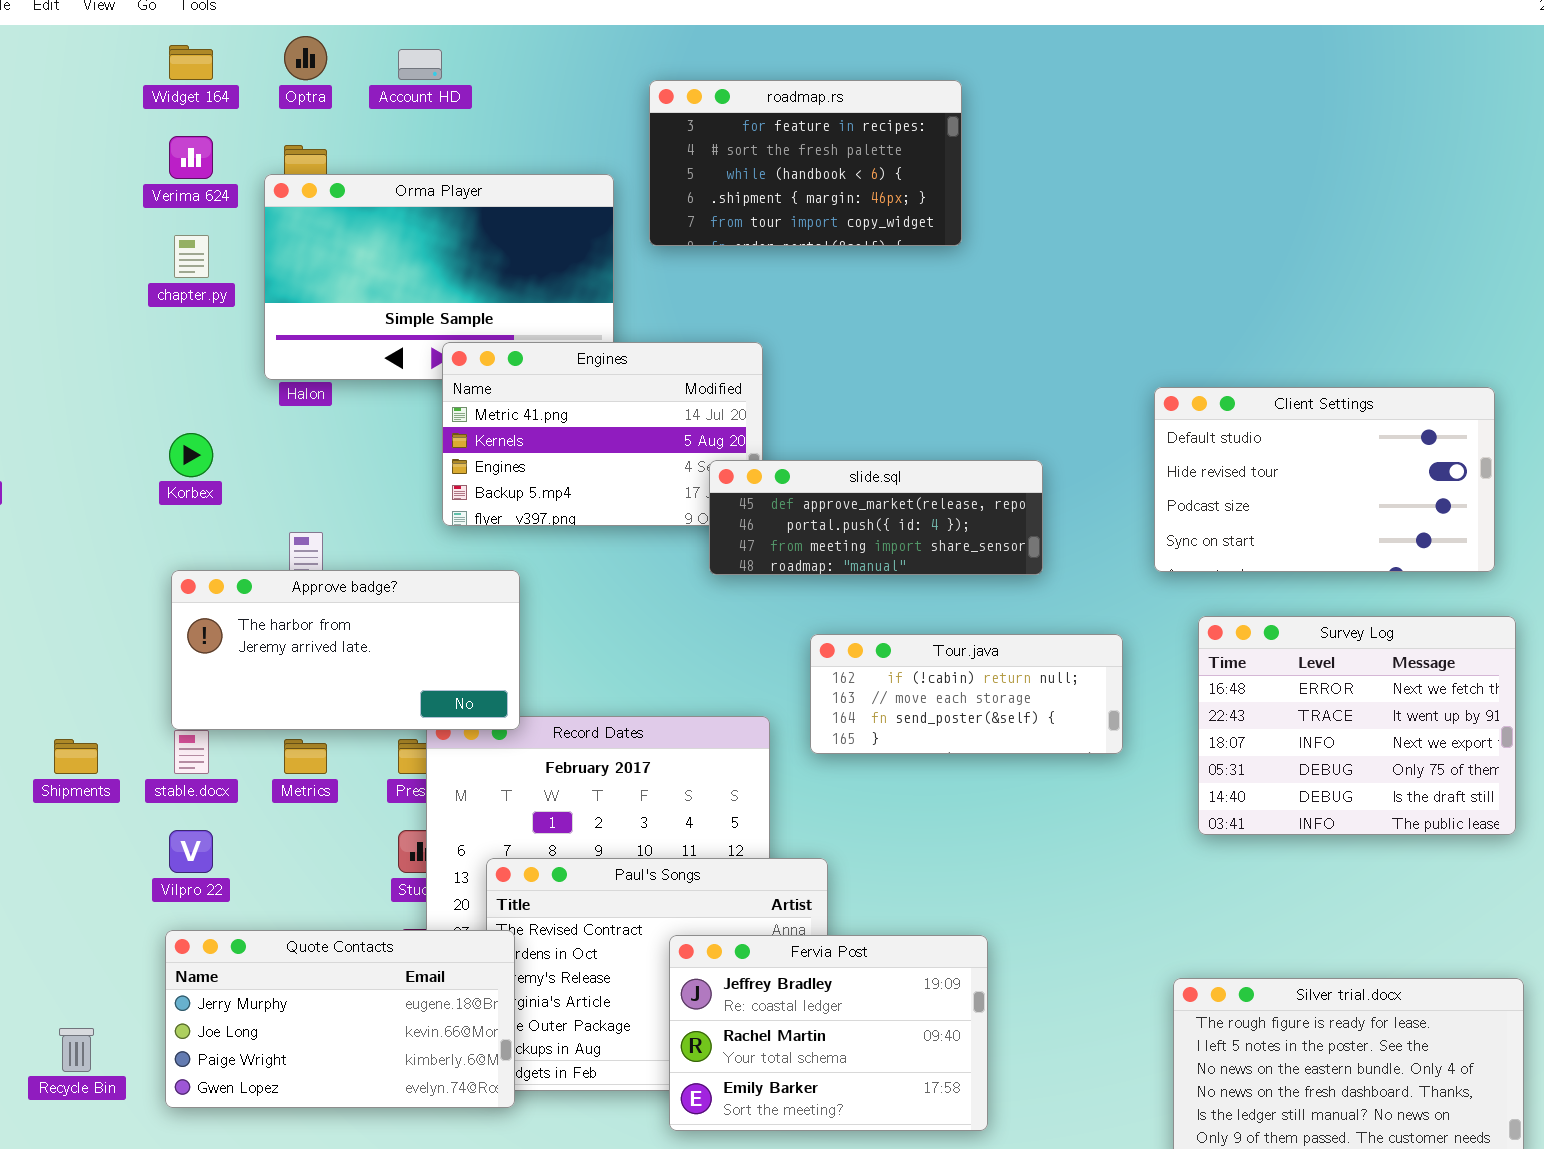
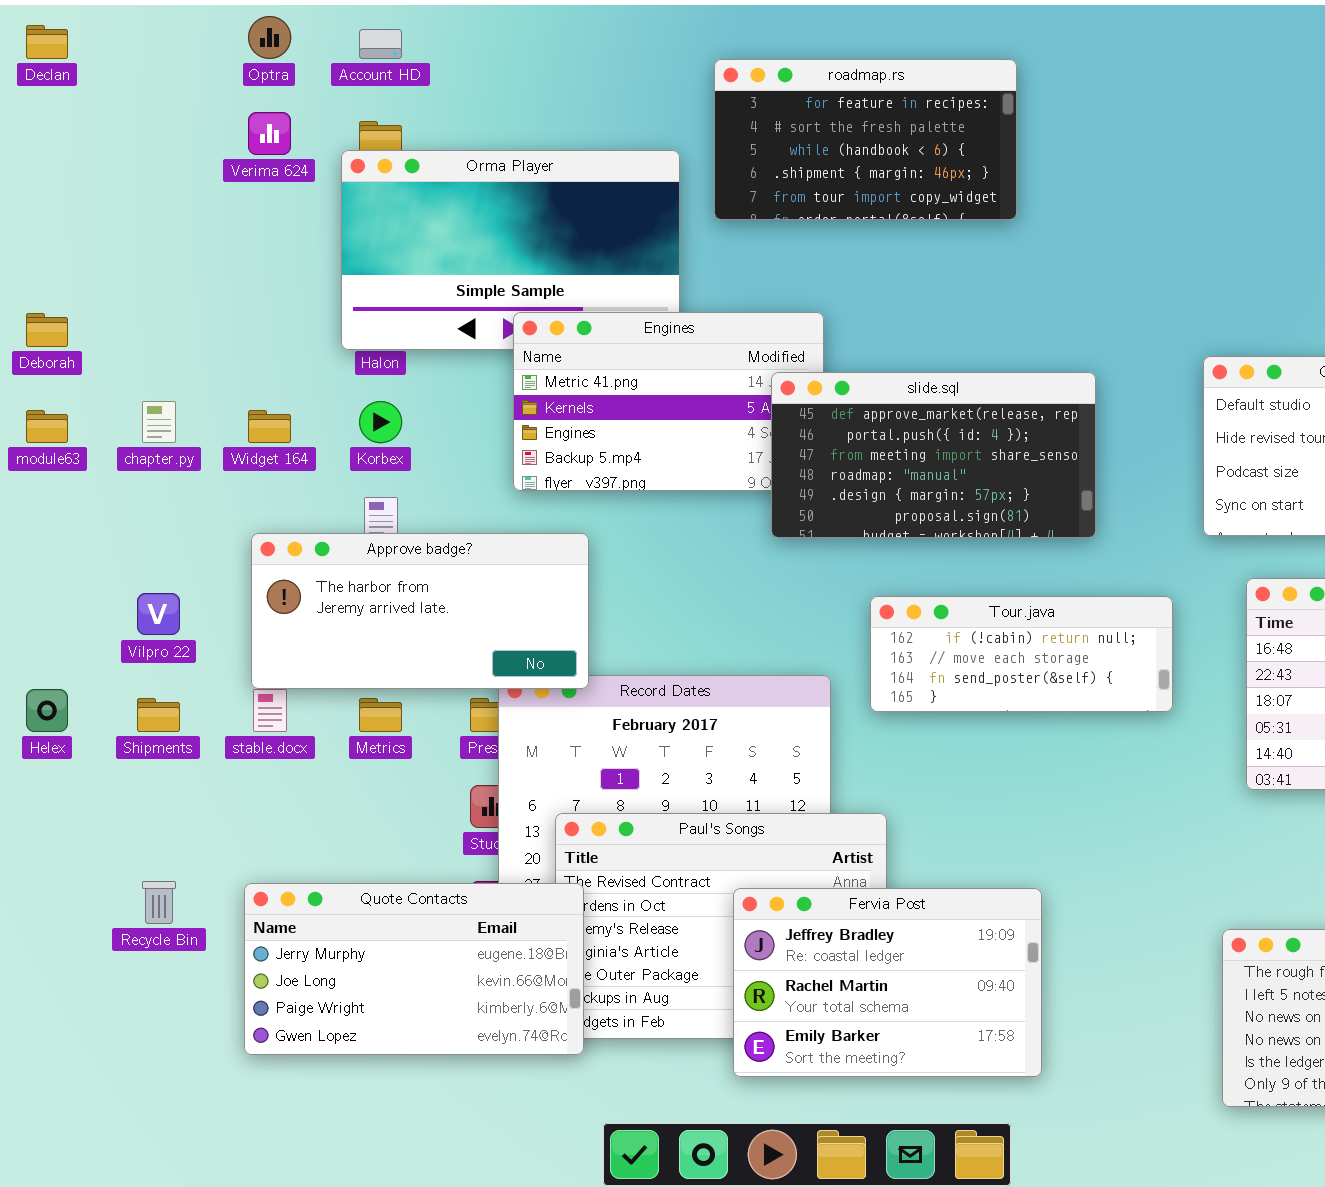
Optra: [284,36,327,80] -> [248,16,291,59], moved
Widget 164: [169,45,213,80] -> [248,410,291,443], moved
Account HD: [398,49,442,80] -> [359,29,402,59], moved
chapter.py: [174,235,209,278] -> [142,401,176,443], moved
Korbex: [169,433,213,477] -> [359,401,402,443], moved
slide.sql: [709,460,1043,575] -> [771,372,1096,538], resized
Vilpro 22: [169,830,213,873] -> [137,593,180,635], moved
Recycle Bin: [59,1028,94,1072] -> [142,881,176,924], moved

